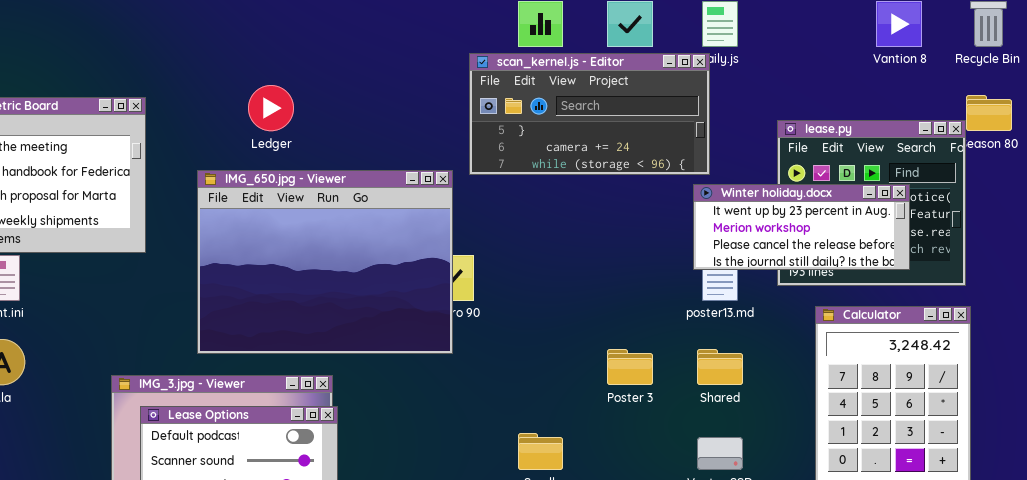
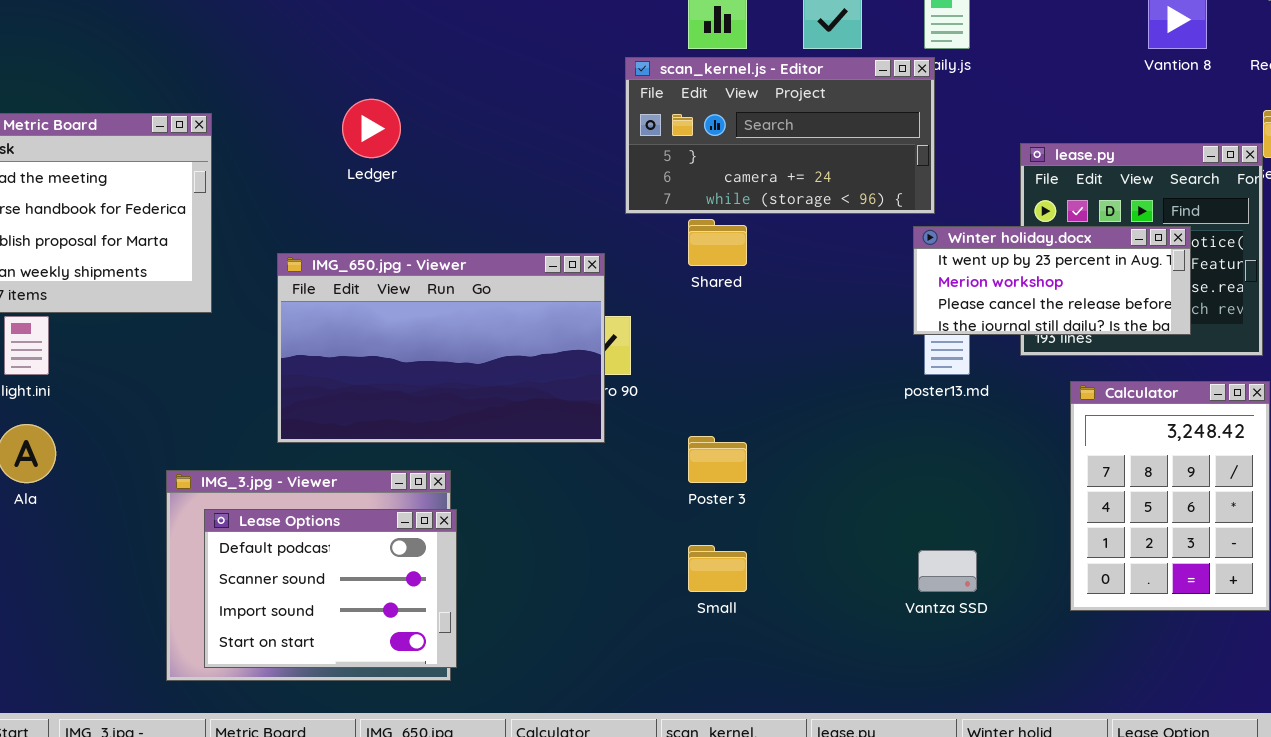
IMG_650.jpg - Viewer: [197,170,453,354] -> [277,253,605,443], resized
Poster 3: [607,349,653,385] -> [688,436,747,483], moved
Shared: [697,349,743,385] -> [688,219,747,266], moved

